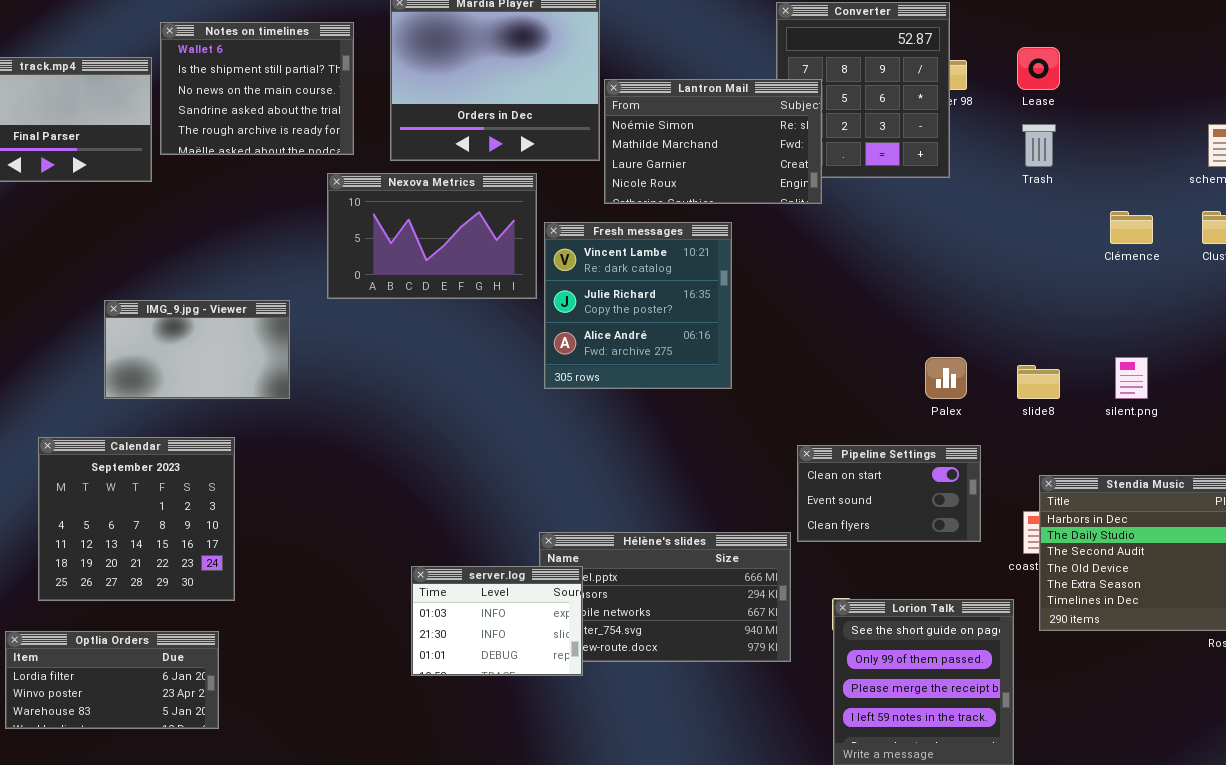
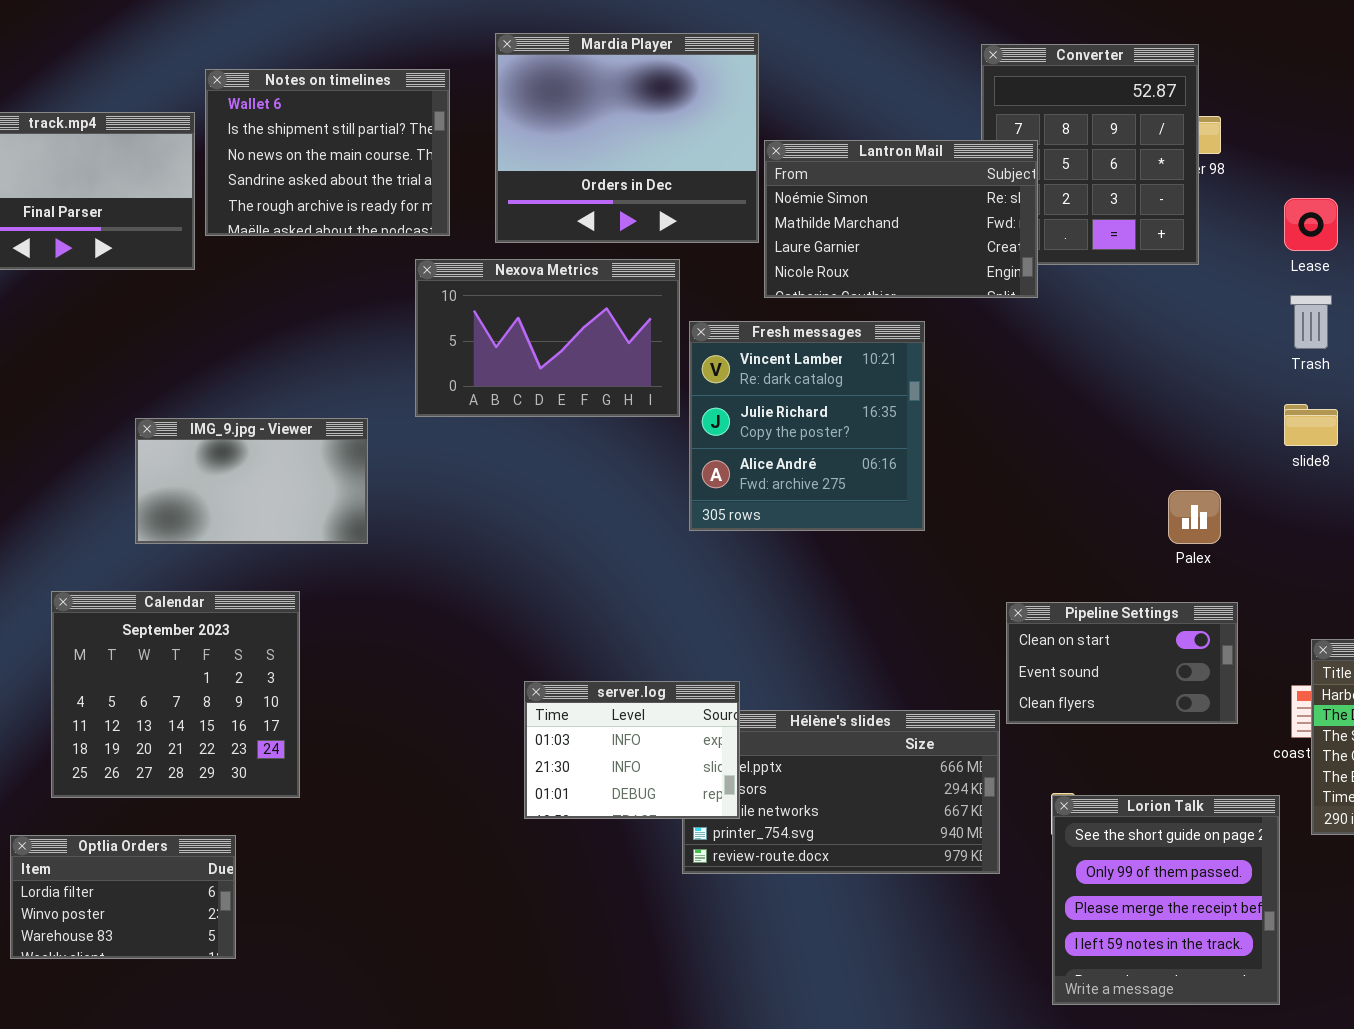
Lease: [1017,47,1060,90] -> [1284,198,1338,251], moved
Trash: [1022,124,1056,167] -> [1290,295,1332,349], moved
slide8: [1017,365,1060,399] -> [1284,404,1338,446], moved
server.log: [411,566,583,676] -> [524,681,740,819], moved
Optlia Orders: [5,631,219,729] -> [10,835,236,959], resized

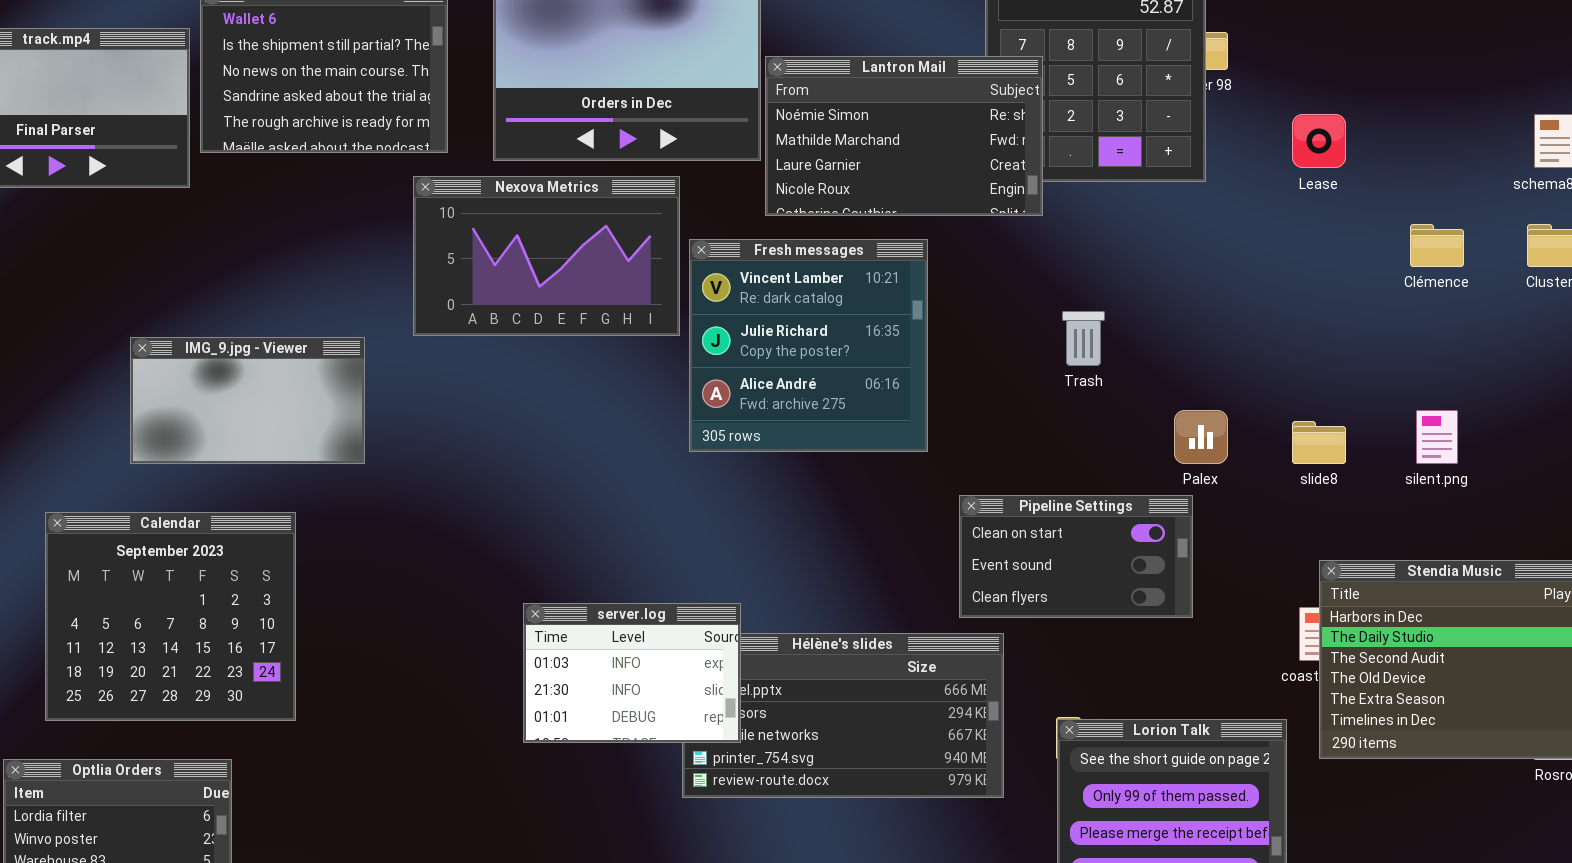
Trash: [1290,295,1332,349] -> [1062,311,1105,366], moved
slide8: [1284,404,1338,446] -> [1292,421,1346,464], moved
Pipeline Settings: [1006,602,1238,724] -> [959,495,1193,618], moved

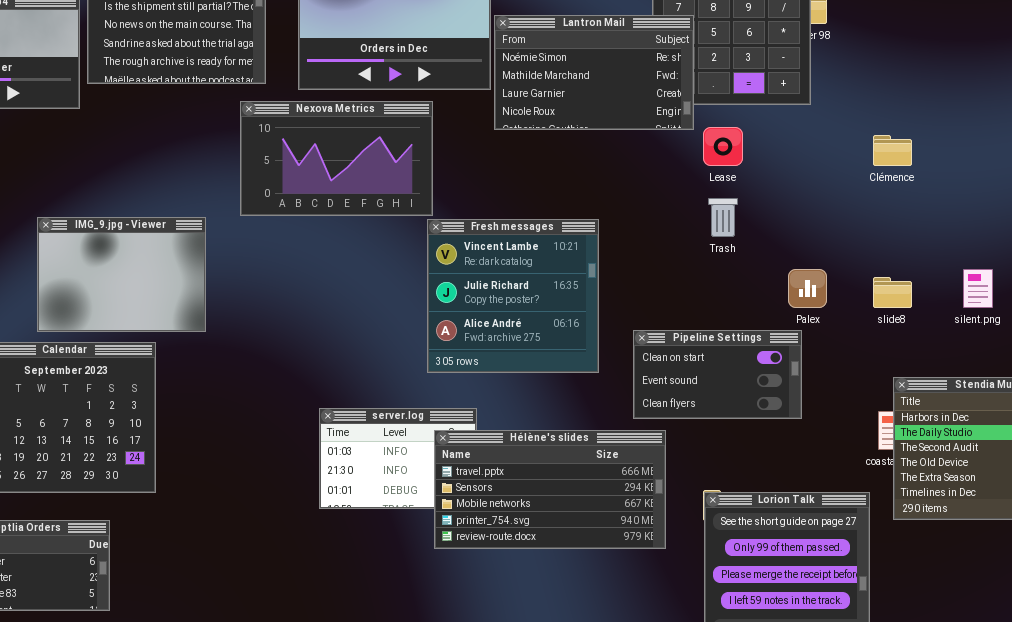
Lease: [1292,114,1346,168] -> [703,127,743,166], moved
Clémence: [1410,224,1464,267] -> [873,135,912,166], moved
Fresh messages: [689,239,928,452] -> [427,219,599,373], moved
IMG_9.jpg - Viewer: [130,337,365,464] -> [37,217,206,332], resized
Hélène's slides: [682,633,1004,798] -> [434,430,666,549], raised

